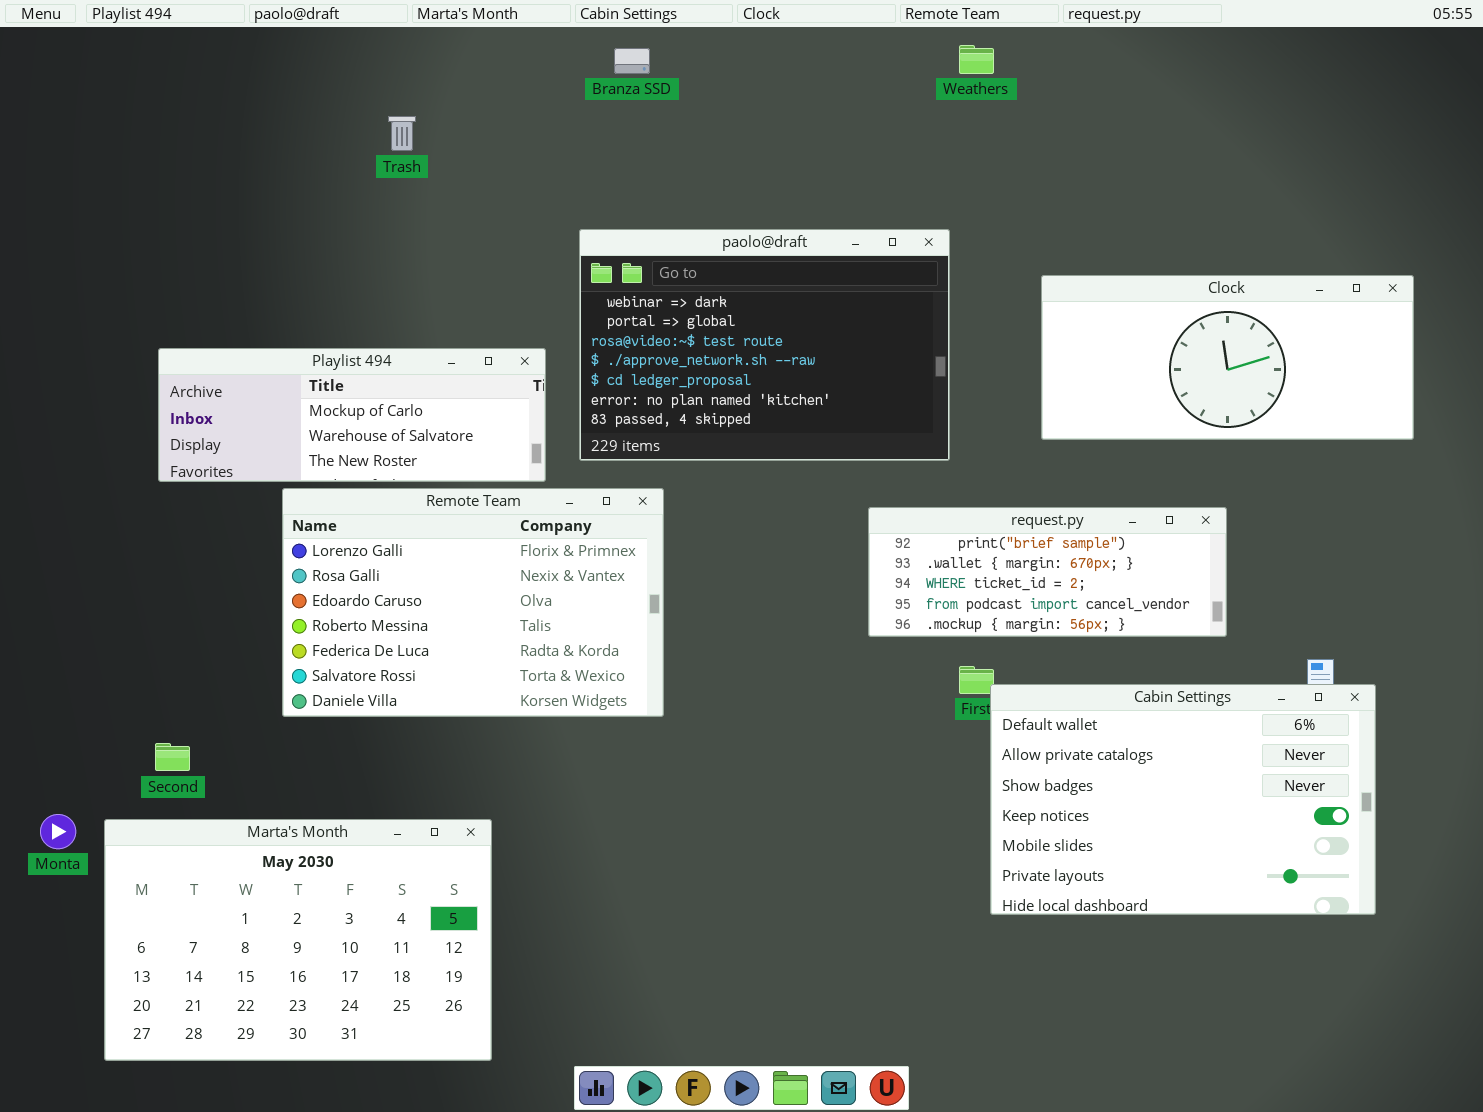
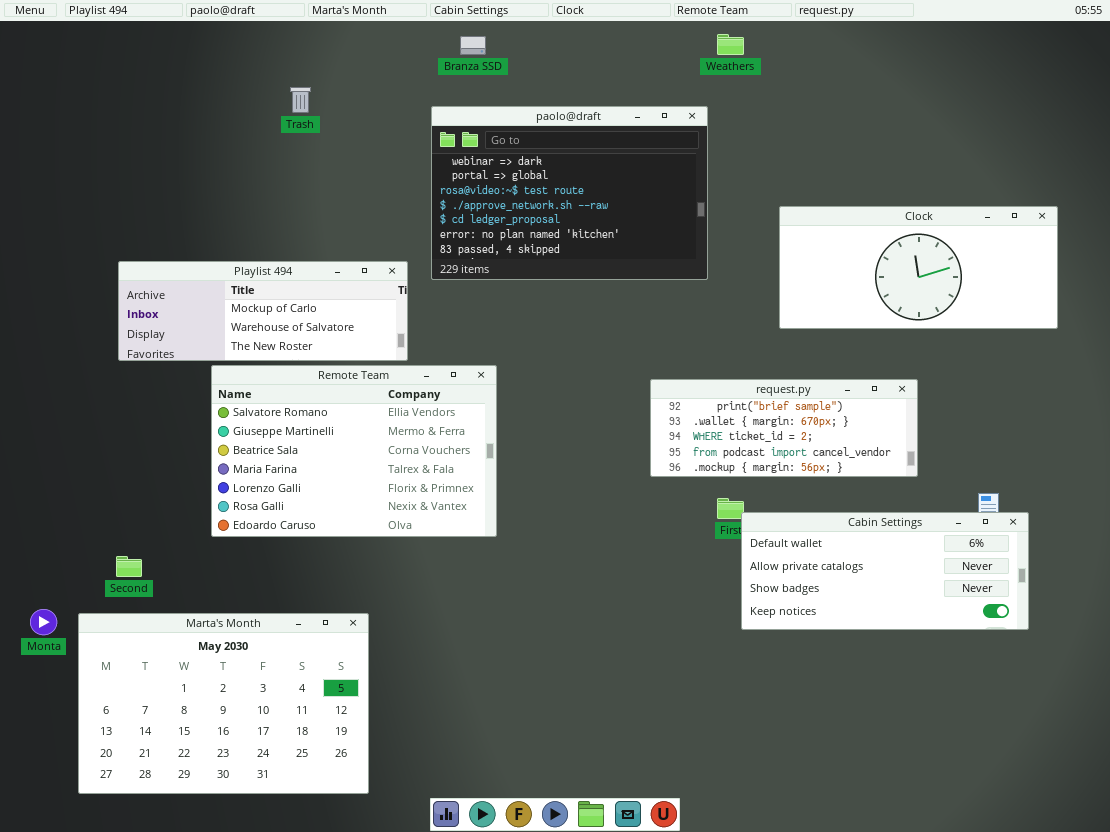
paolo@draft: [579,229,950,461] -> [431,106,708,280], moved
Remote Team: [282,488,664,717] -> [211,365,497,537], scrolled up 4 rows
Cabin Settings: [990,684,1376,915] -> [741,512,1029,630], resized

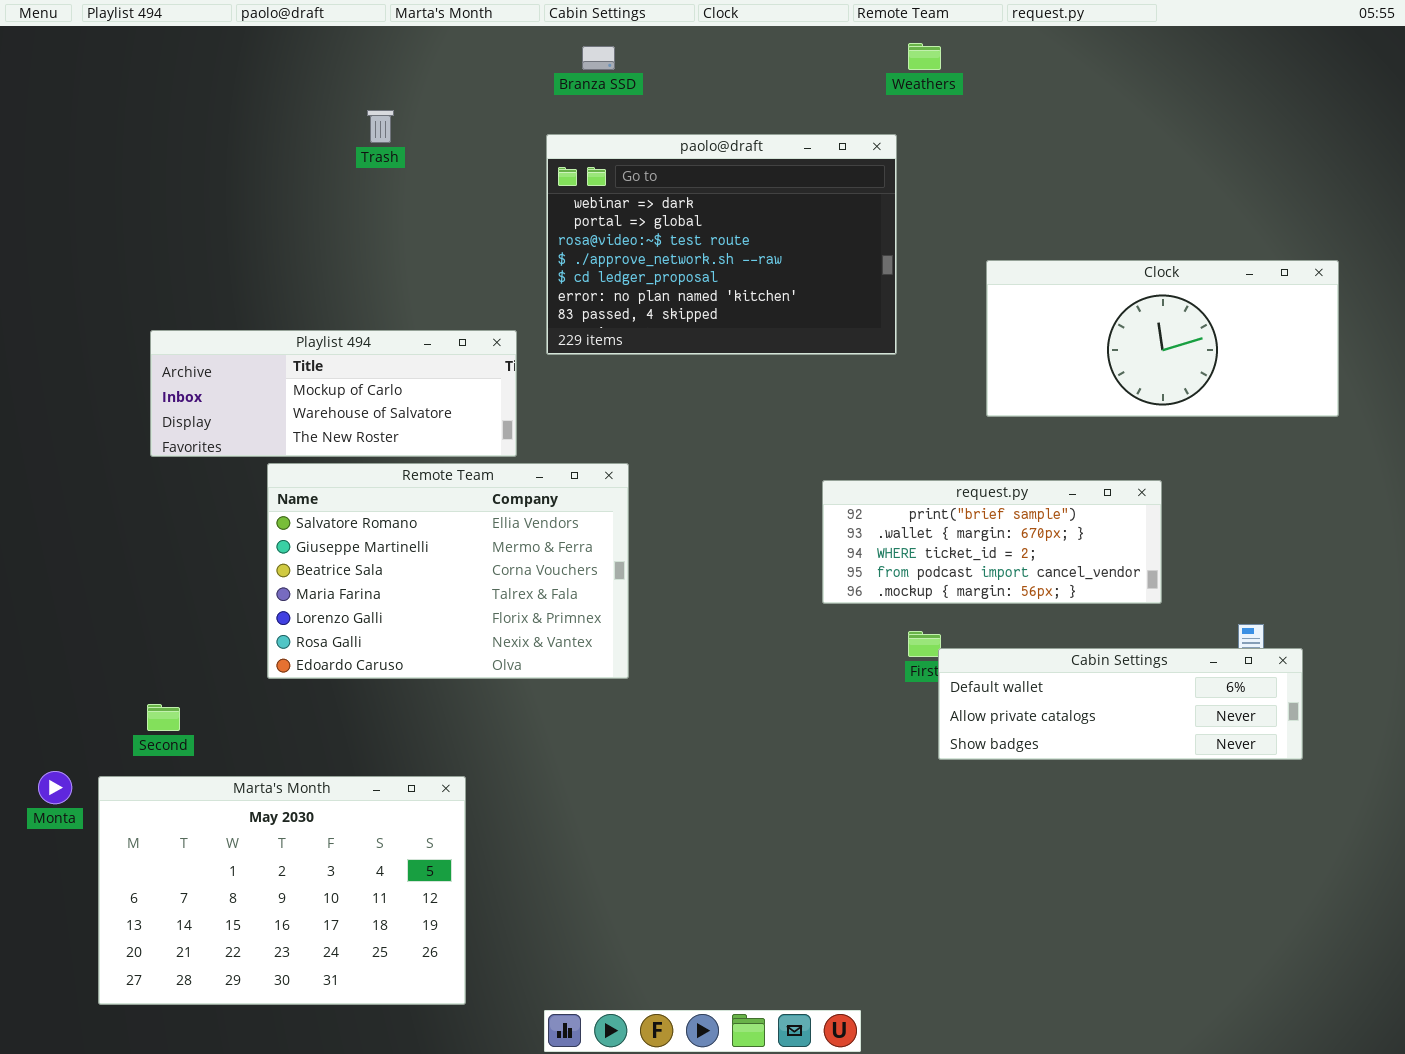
Cabin Settings: [741,512,1029,630] -> [938,648,1303,760], resized

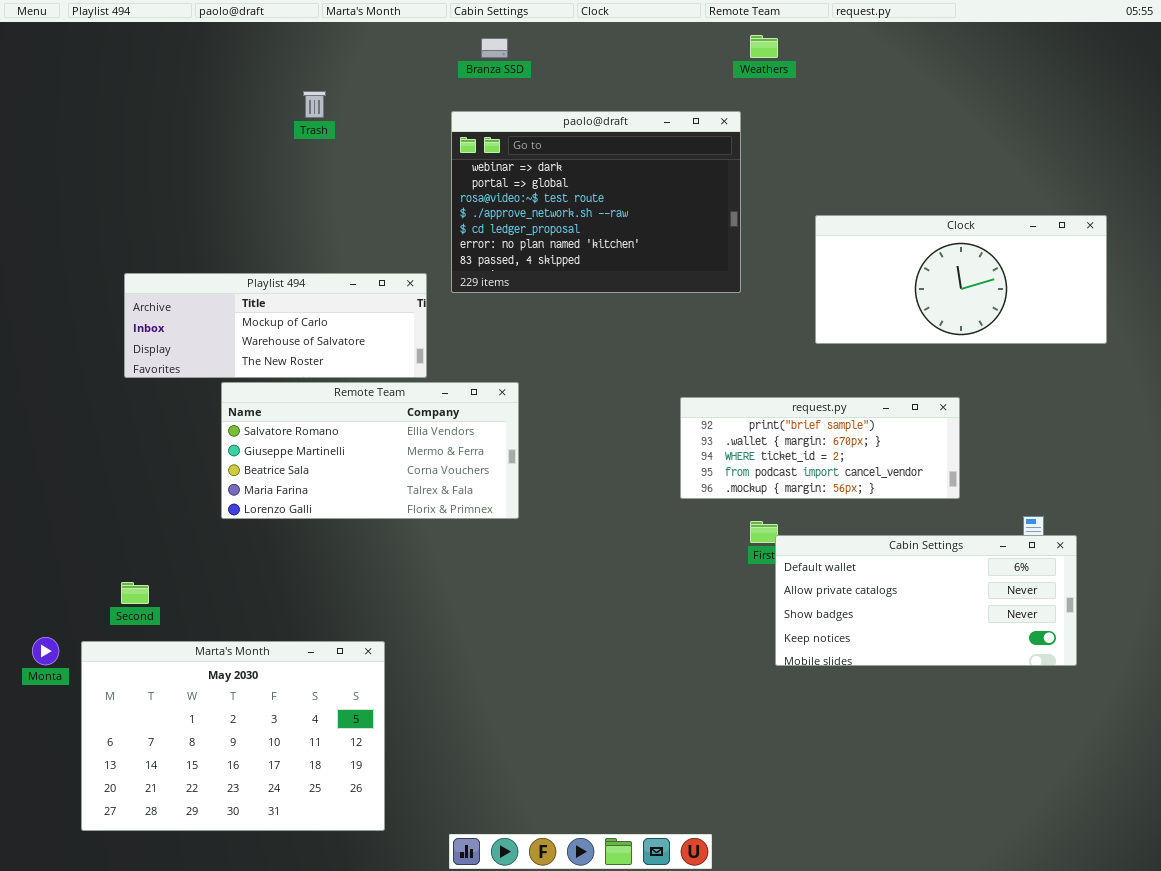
Remote Team: [267,463,629,679] -> [221,382,519,519], resized
Cabin Settings: [938,648,1303,760] -> [775,535,1077,666], resized

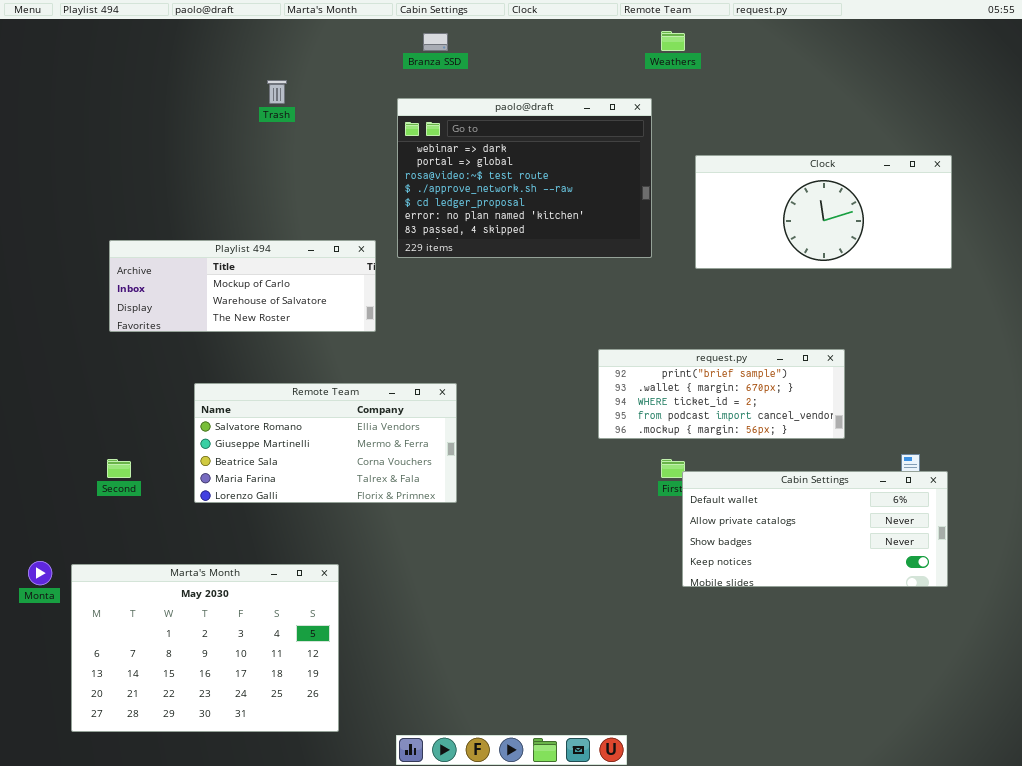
Clock: [815,215,1107,344] -> [695,155,952,269], moved
Remote Team: [221,382,519,519] -> [194,383,457,503], moved
Second: [121,582,149,604] -> [107,459,131,478], moved

